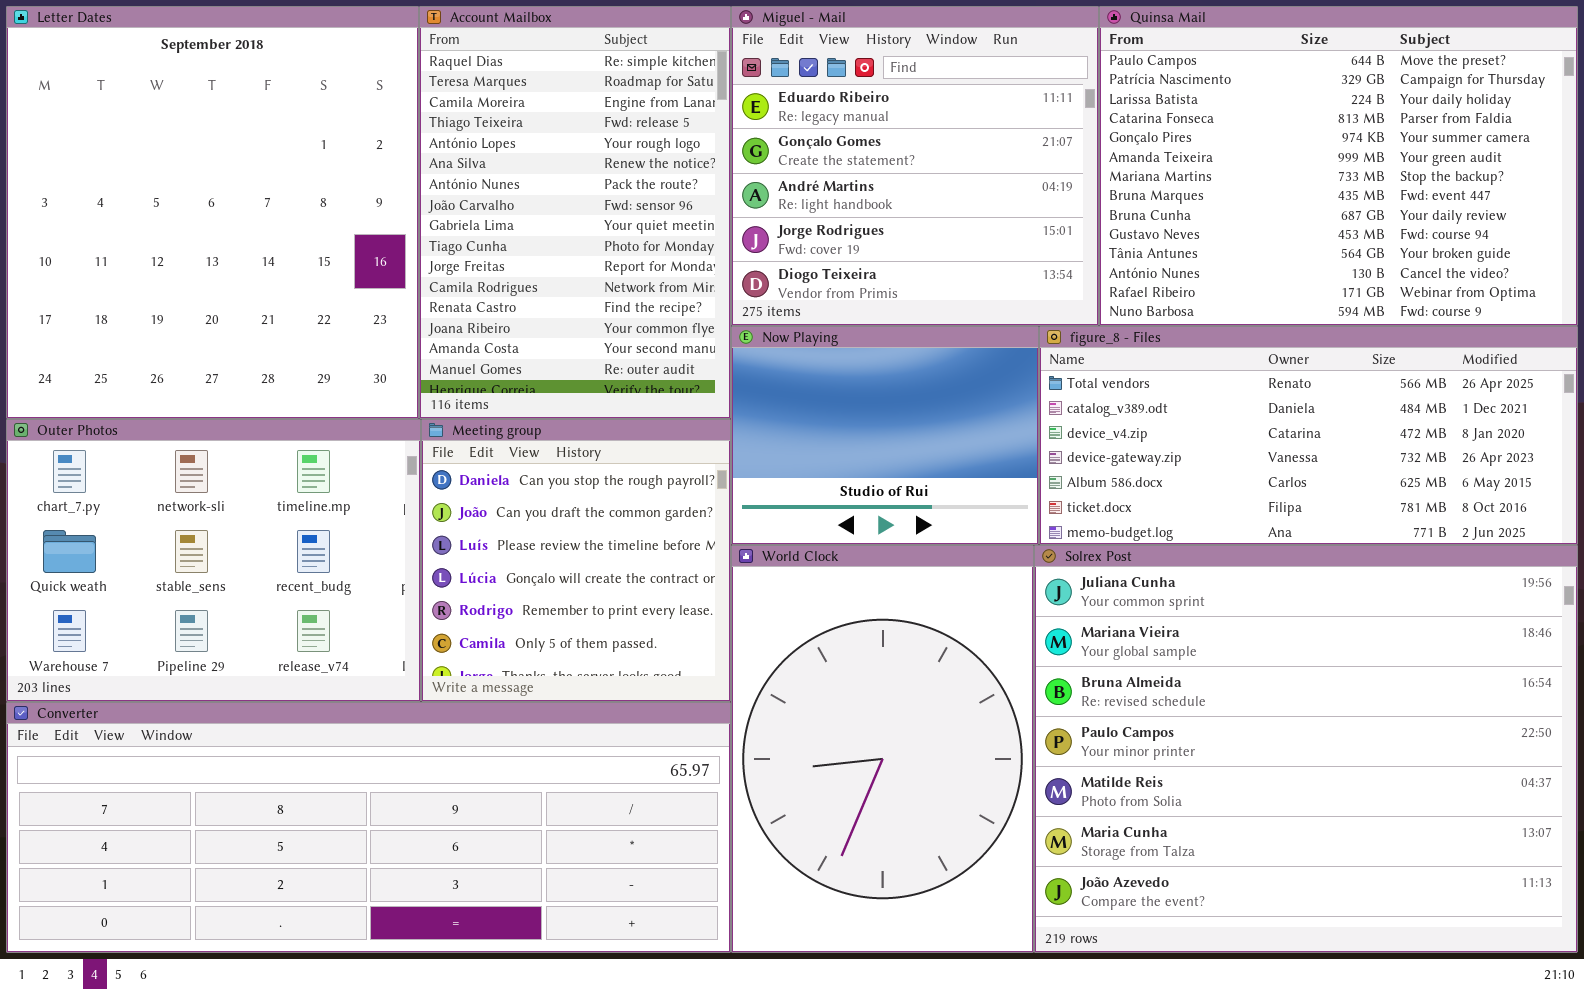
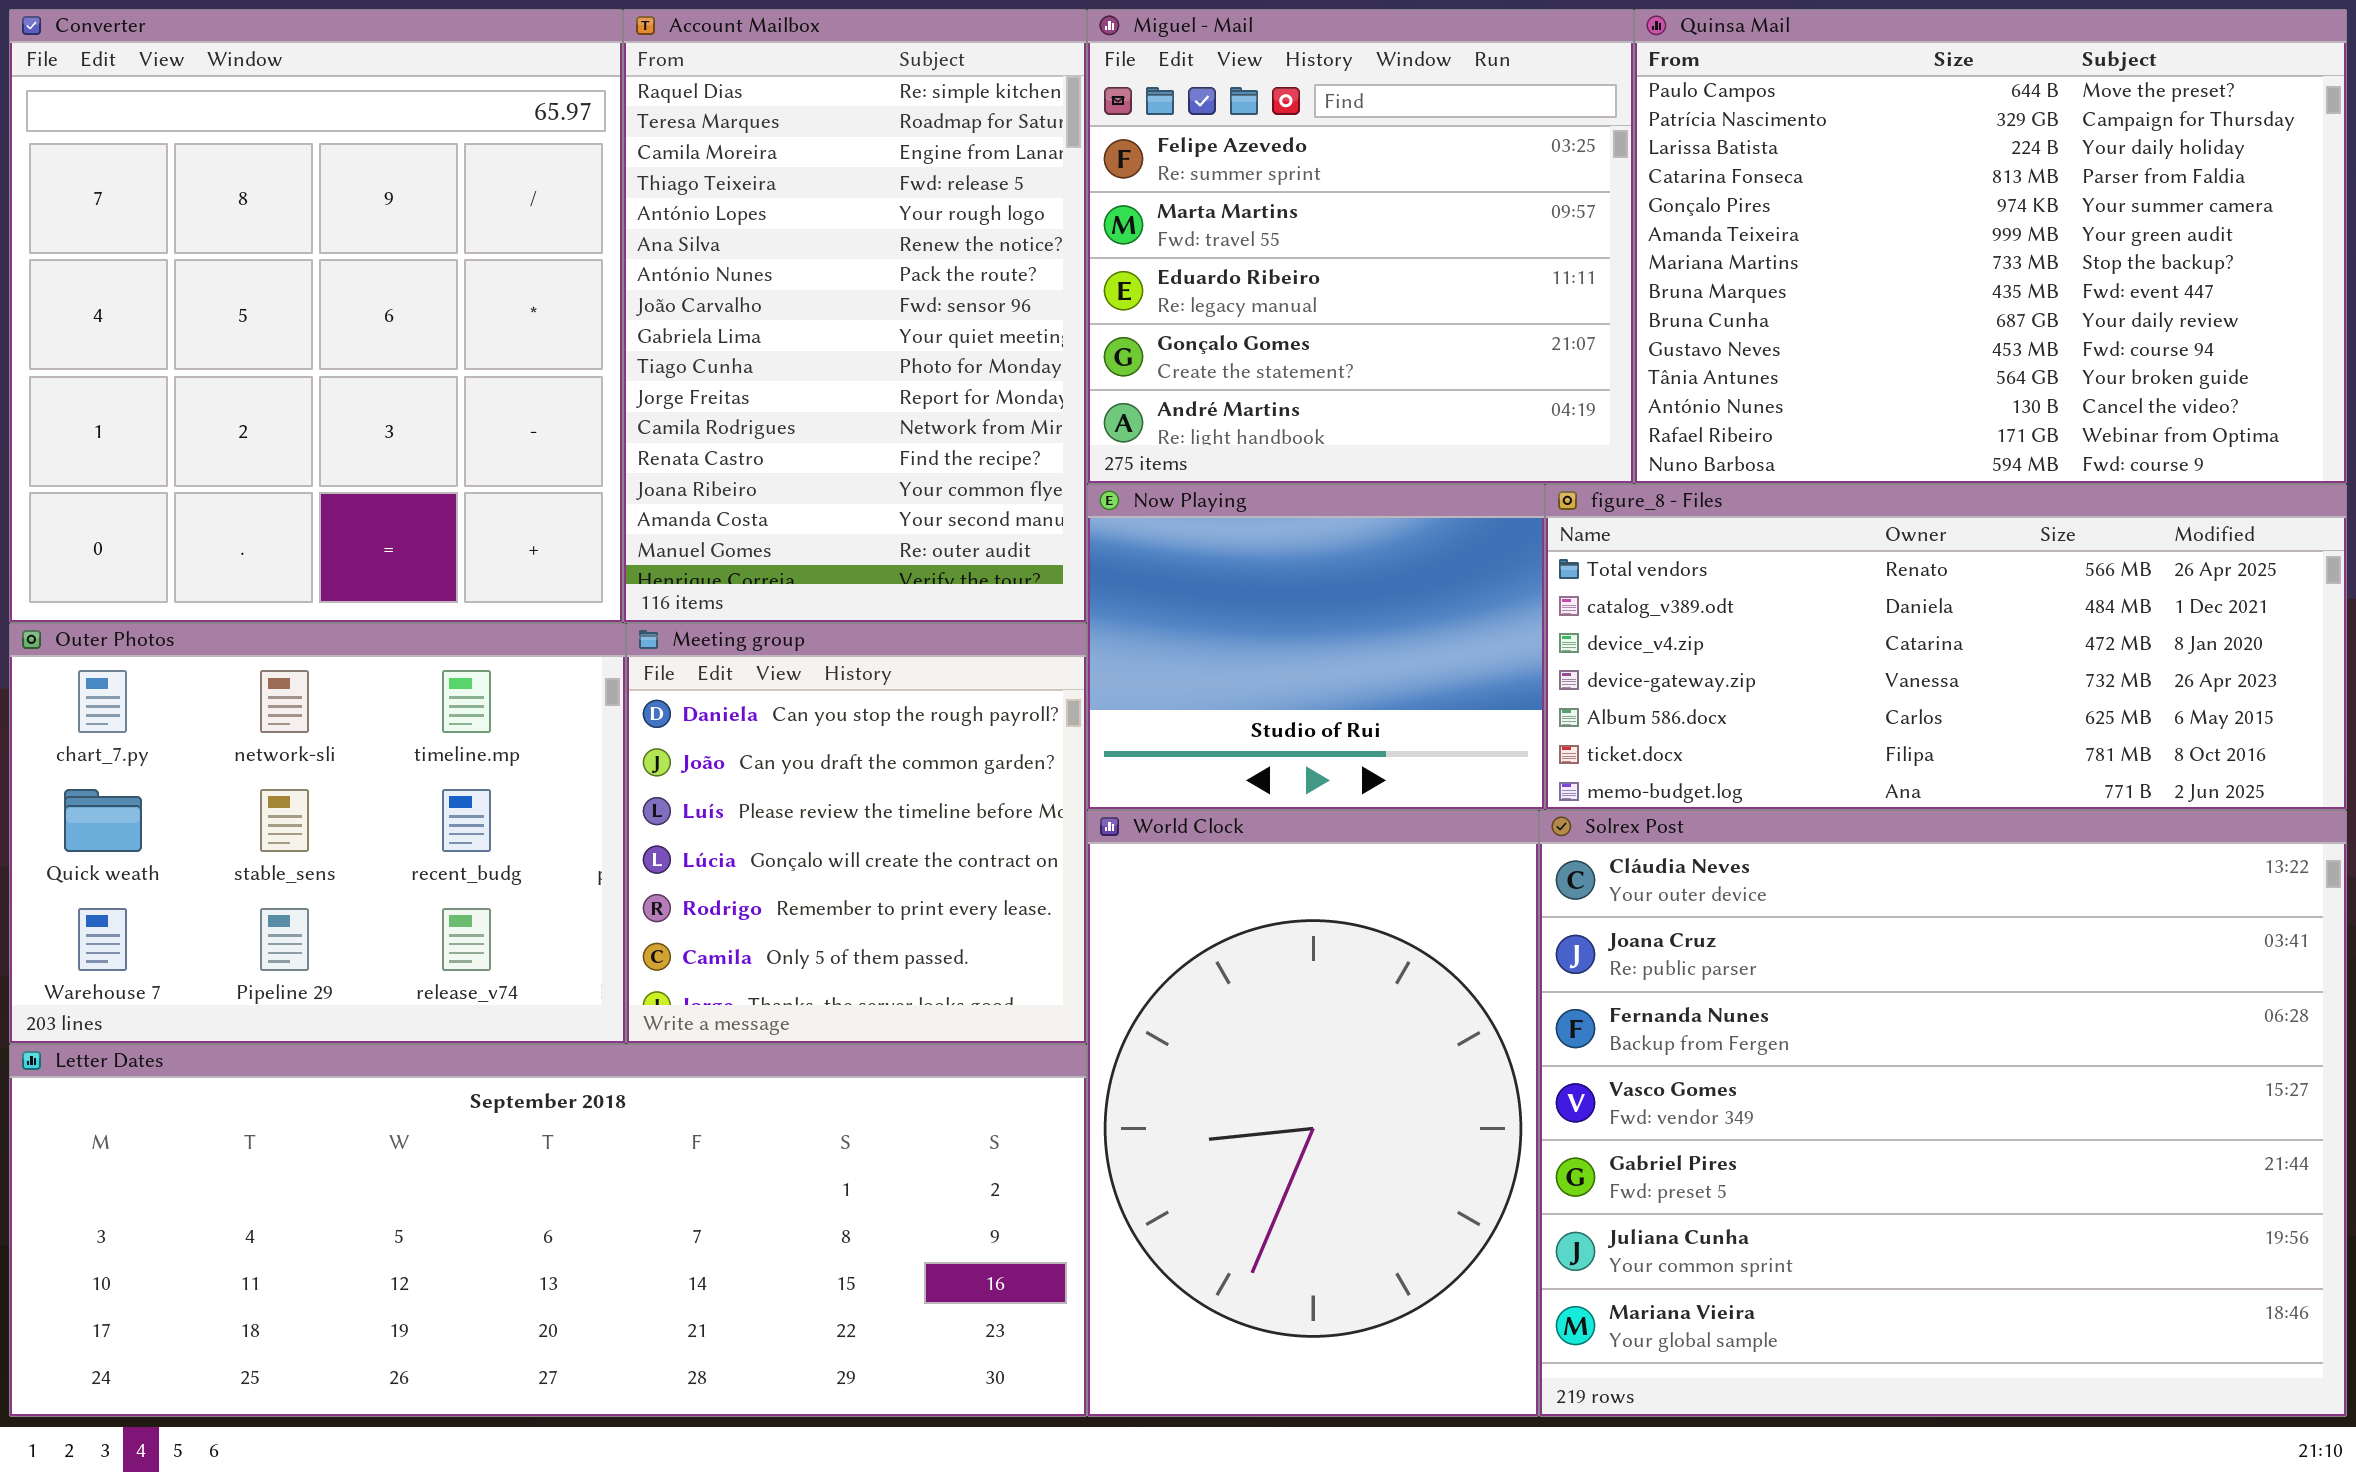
Letter Dates: [6,6,419,419] -> [9,1044,1087,1417], moved, resized
Miguel - Mail: [731,6,1099,326] -> [1087,9,1634,484], scrolled up 2 rows
Solrex Post: [1034,545,1578,953] -> [1539,810,2347,1417], scrolled up 5 rows
Converter: [6,702,731,953] -> [9,9,623,623], moved, resized

